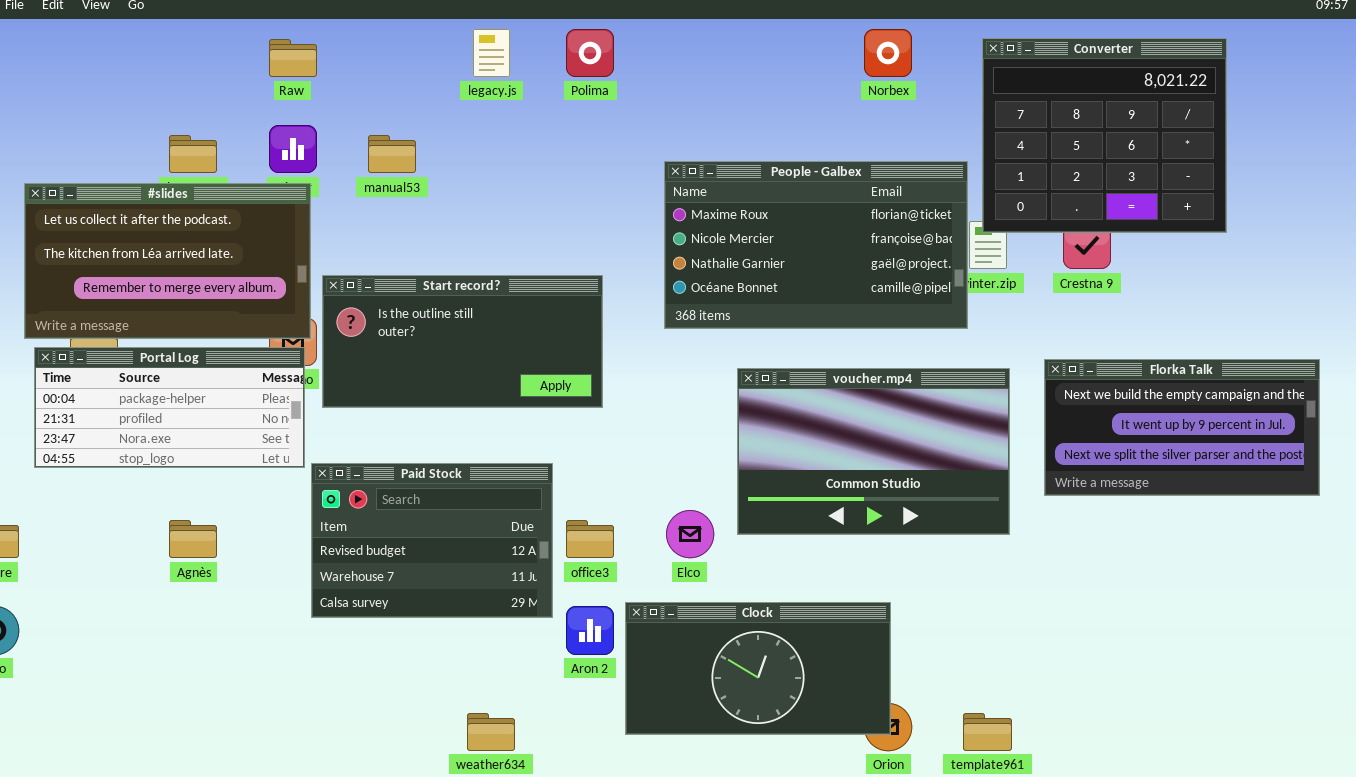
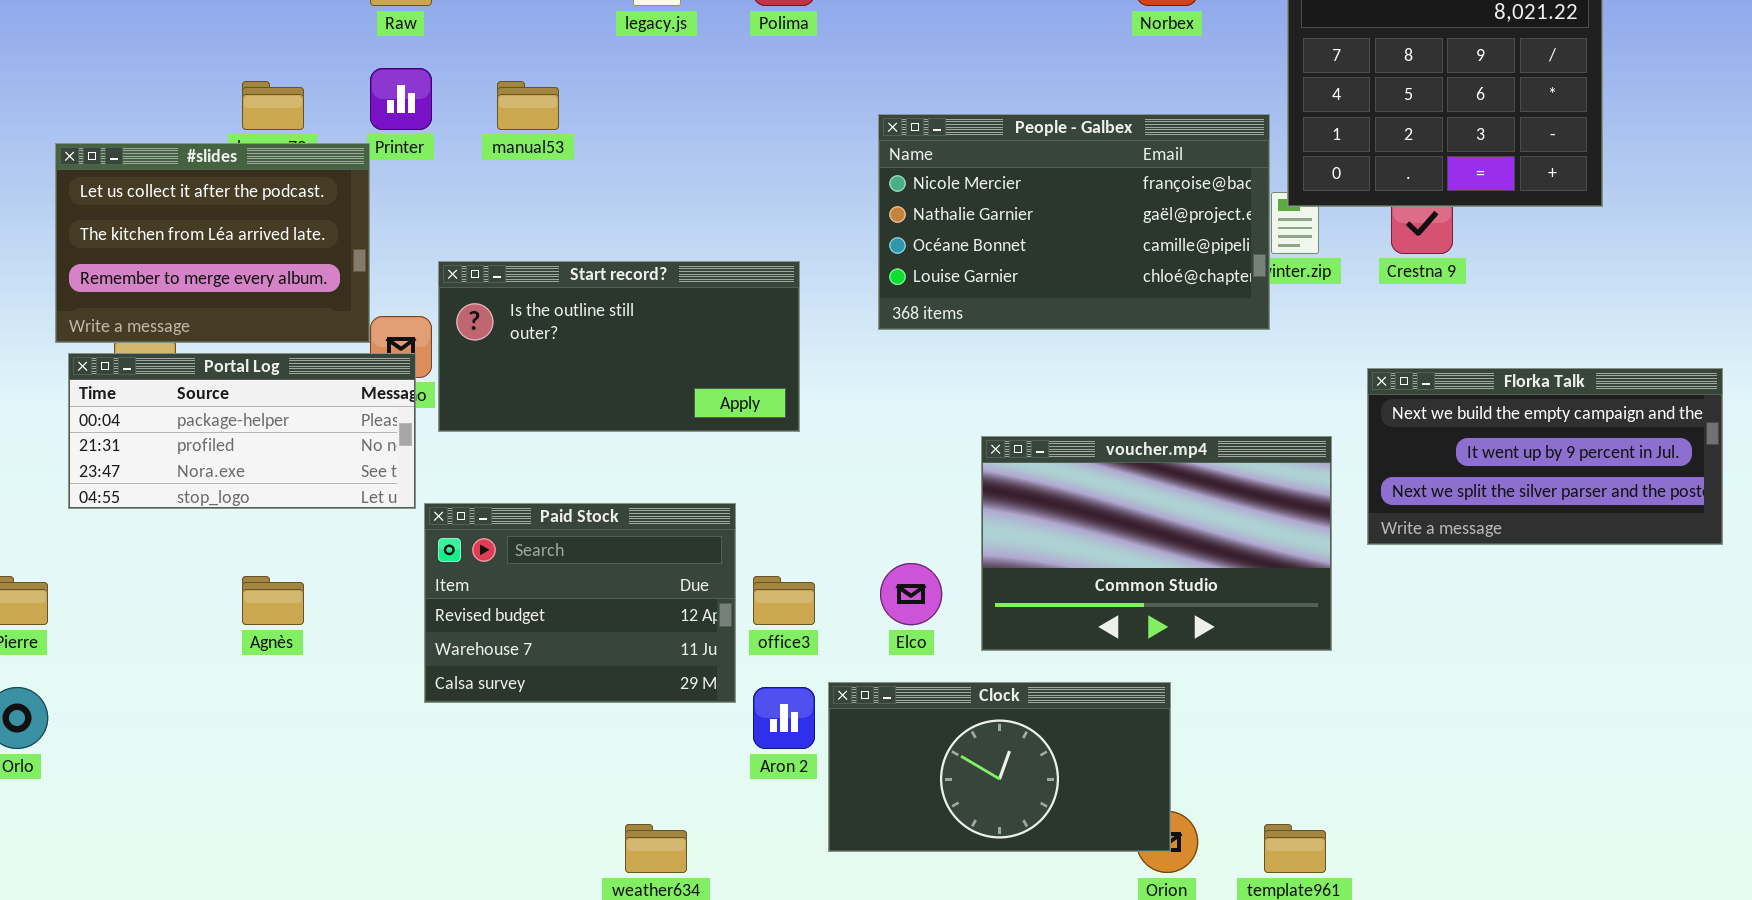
People - Galbex: [664,161,968,329] -> [878,114,1270,330], scrolled down 1 row
#slides: [24,183,311,339] -> [55,143,370,343], resized
voucher.mp4: [737,368,1010,535] -> [981,436,1332,651], moved

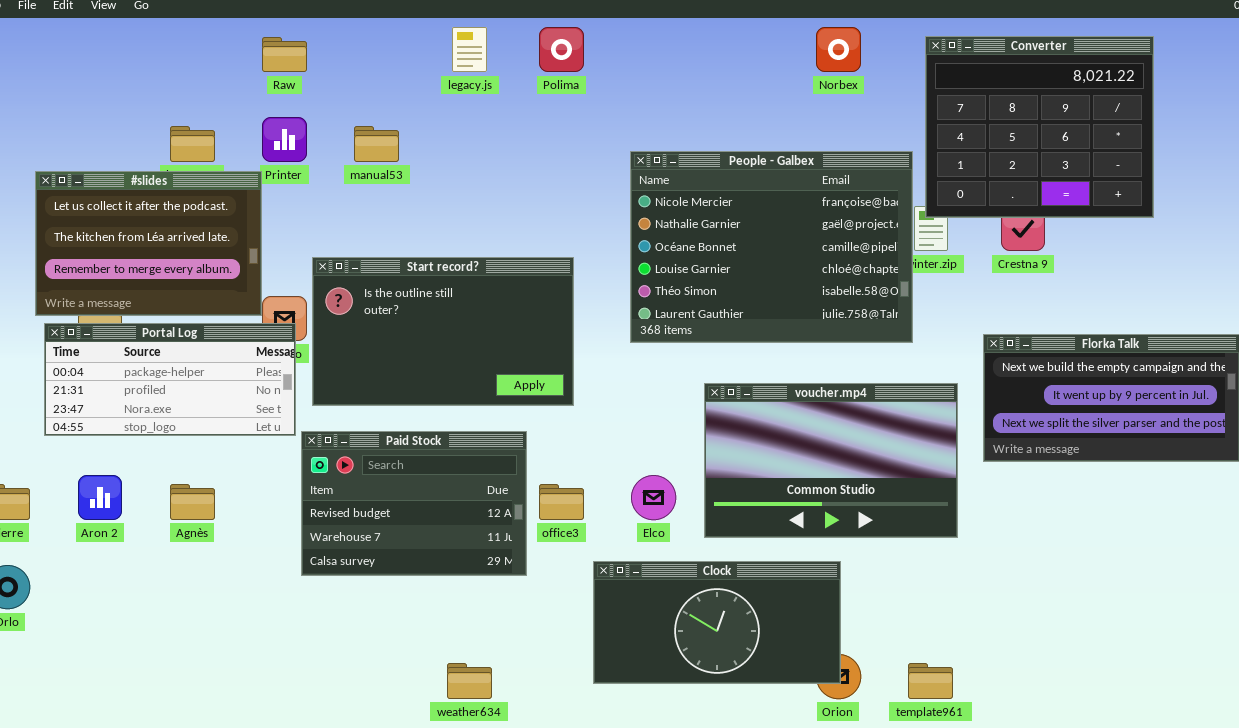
People - Galbex: [878,114,1270,330] -> [630,151,913,343], resized
Start record?: [438,261,800,432] -> [312,257,574,406], resized
Aron 2: [753,687,815,749] -> [78,475,122,520], moved

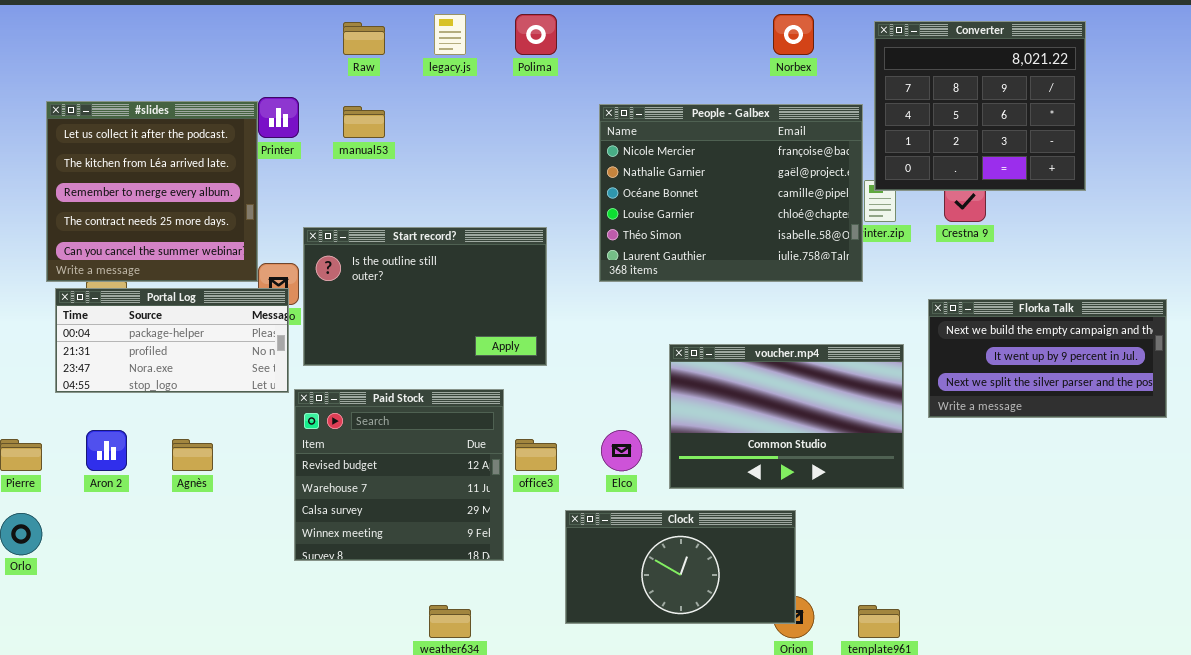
Raw: [262,37,307,72] -> [343,22,385,55], moved
People - Galbex: [630,151,913,343] -> [599,104,863,282], moved
#slides: [35,171,262,316] -> [46,101,258,282], resized
Paid Stock: [301,431,527,576] -> [294,389,504,561], resized

